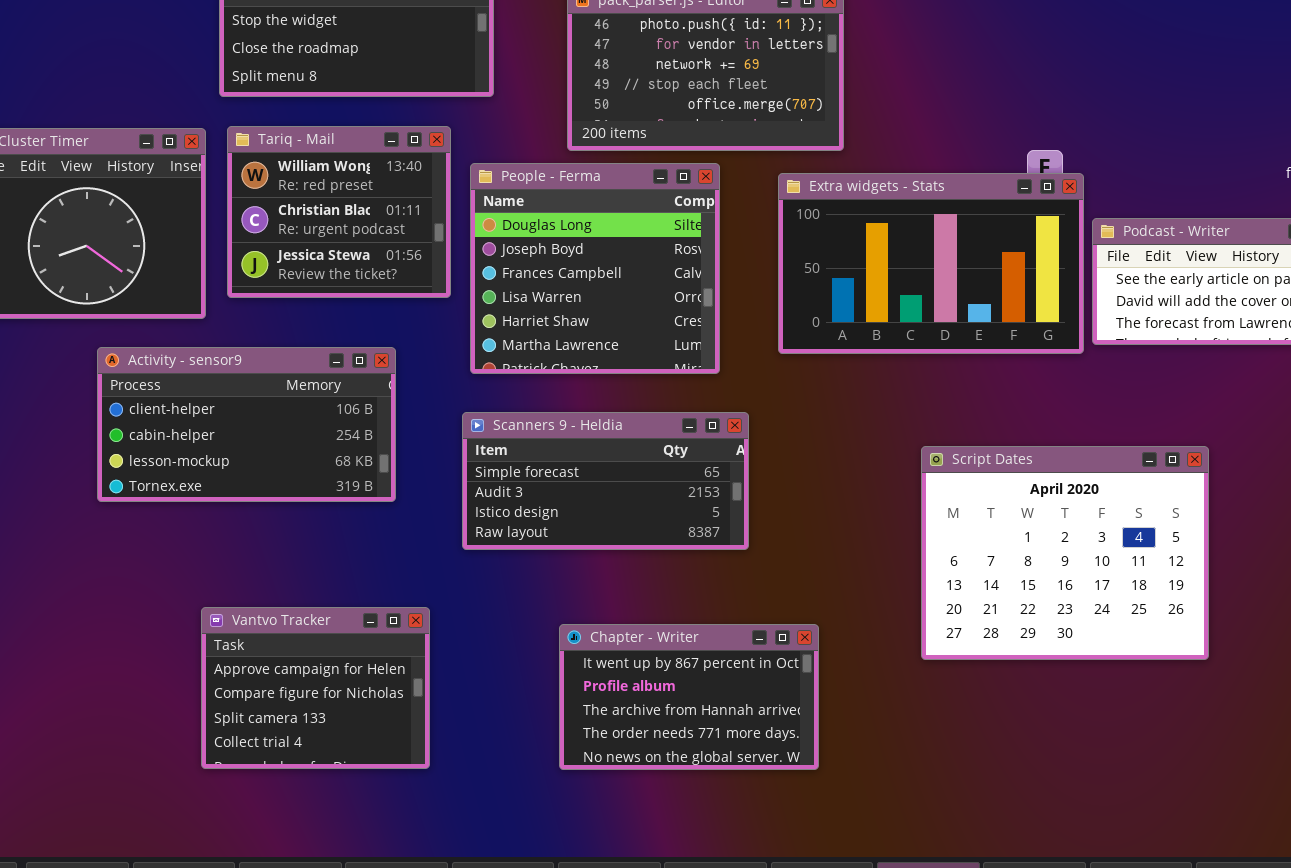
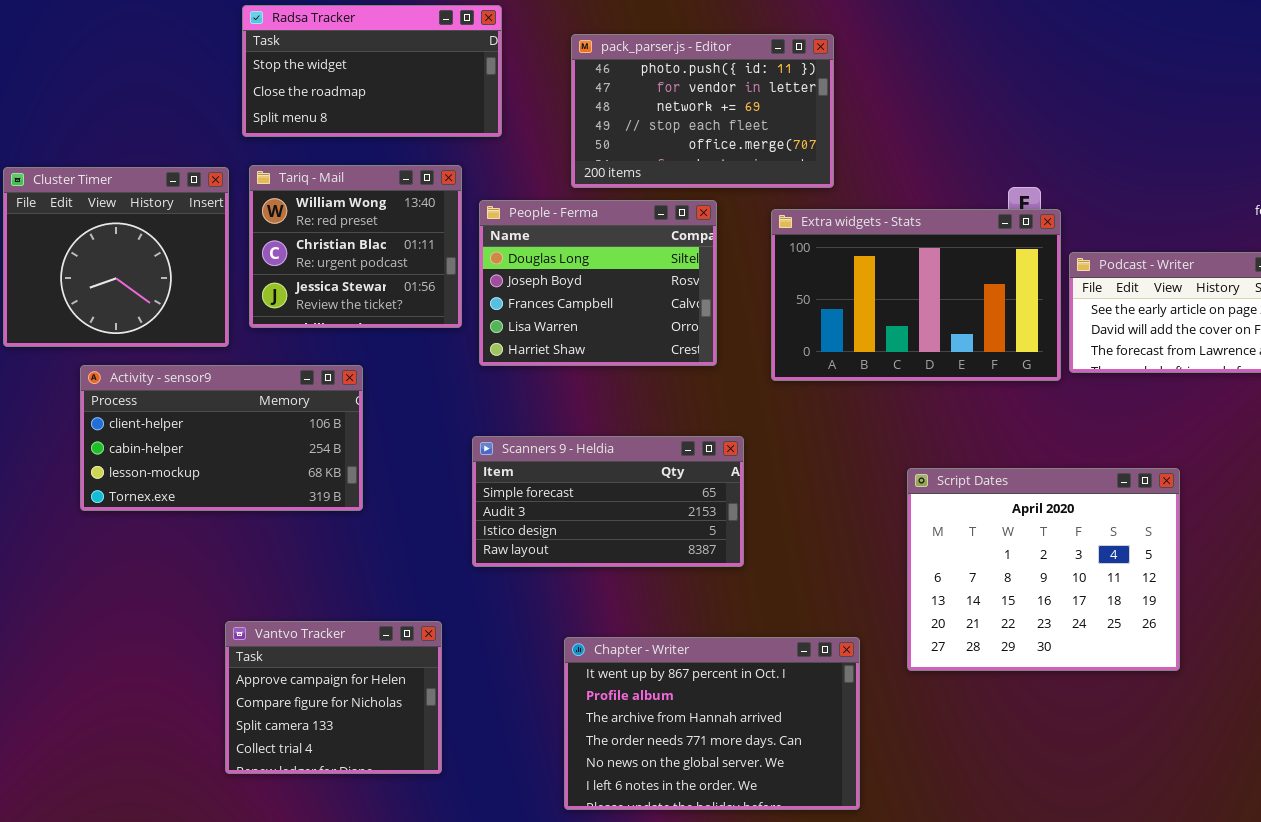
People - Ferma: [470,163,720,374] -> [479,200,717,366], resized
Activity - sensor9: [97,347,396,502] -> [80,365,363,511], moved
Chapter - Writer: [559,624,819,770] -> [564,637,860,810], resized

